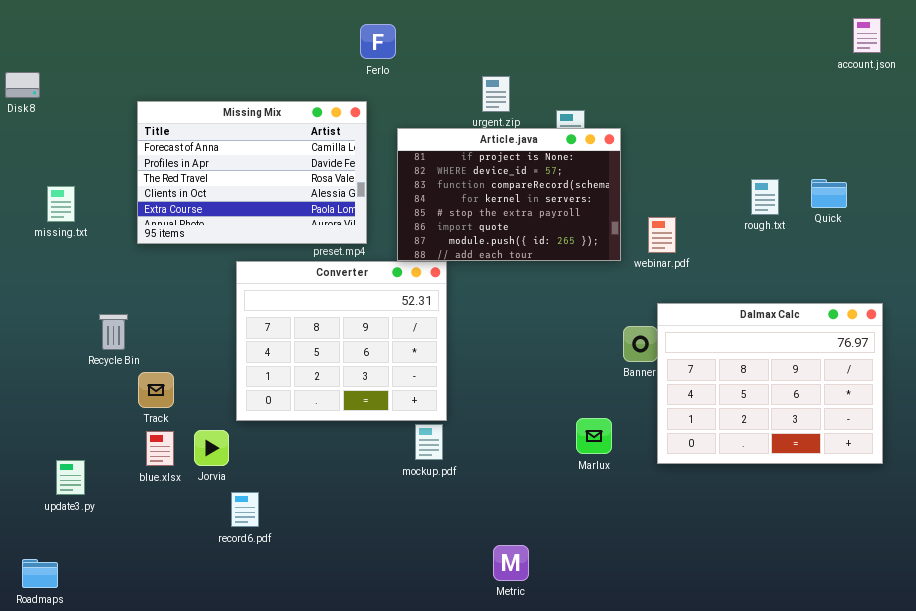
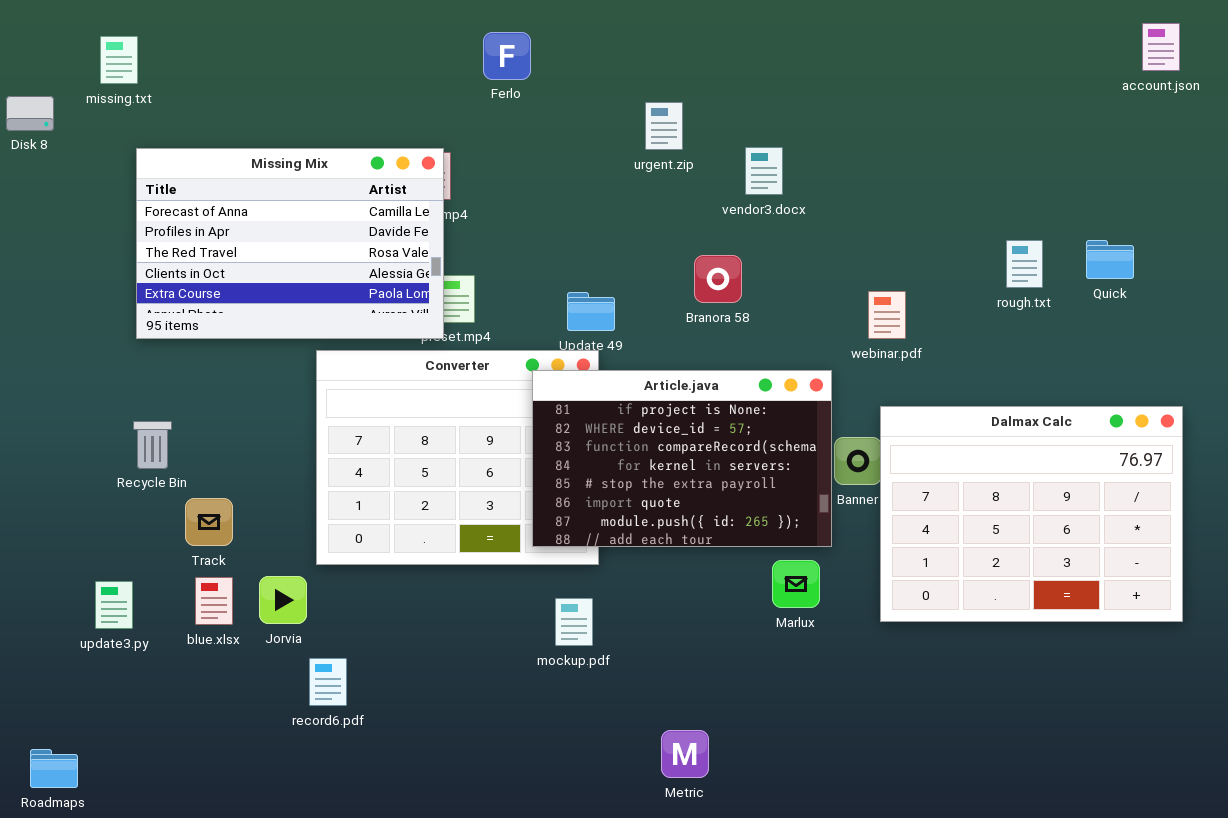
Missing Mix: [137,101,367,244] -> [136,148,444,339], moved
Article.java: [397,128,621,261] -> [532,370,832,547], moved
missing.txt: [47,186,75,222] -> [100,36,138,84], moved
mockup.pdf: [415,424,443,460] -> [555,598,593,646], moved
update3.py: [56,460,85,495] -> [95,581,133,629], moved

